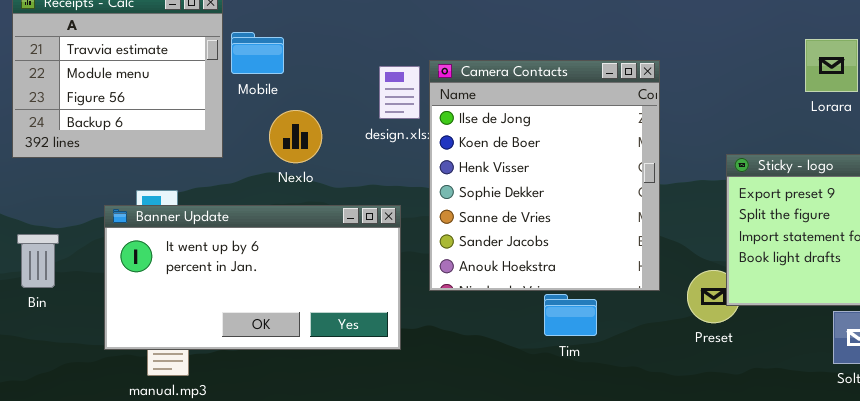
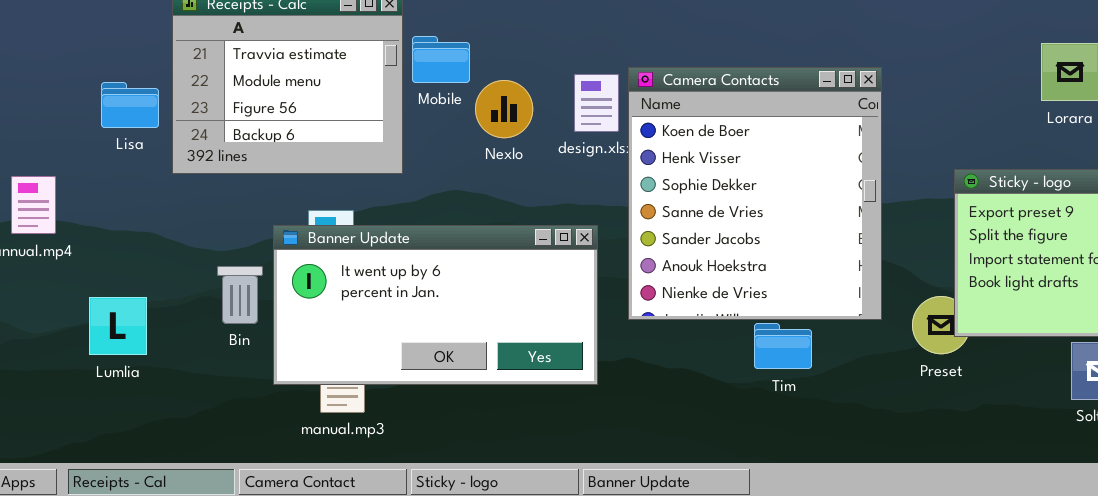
Camera Contacts: [429,60,660,291] -> [628,67,882,320], scrolled down 1 row
Nexlo: [269,110,322,163] -> [475,80,533,138], moved
Bin: [17,234,59,288] -> [217,266,263,324], moved

